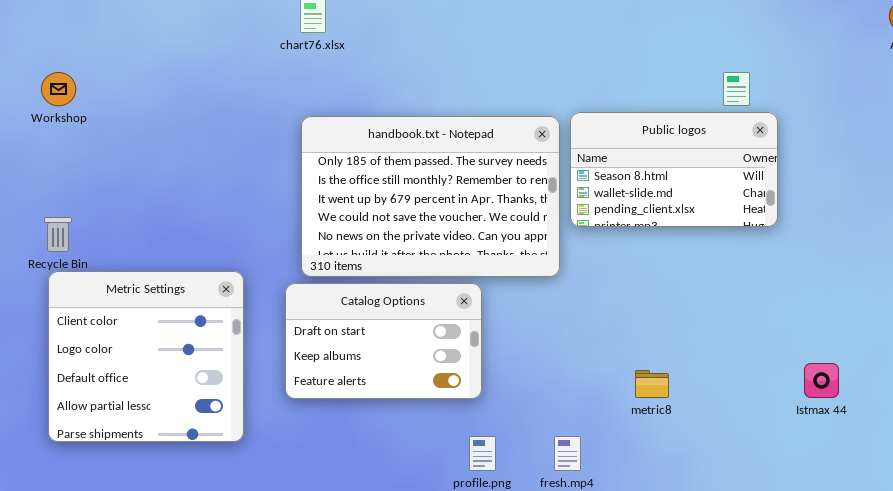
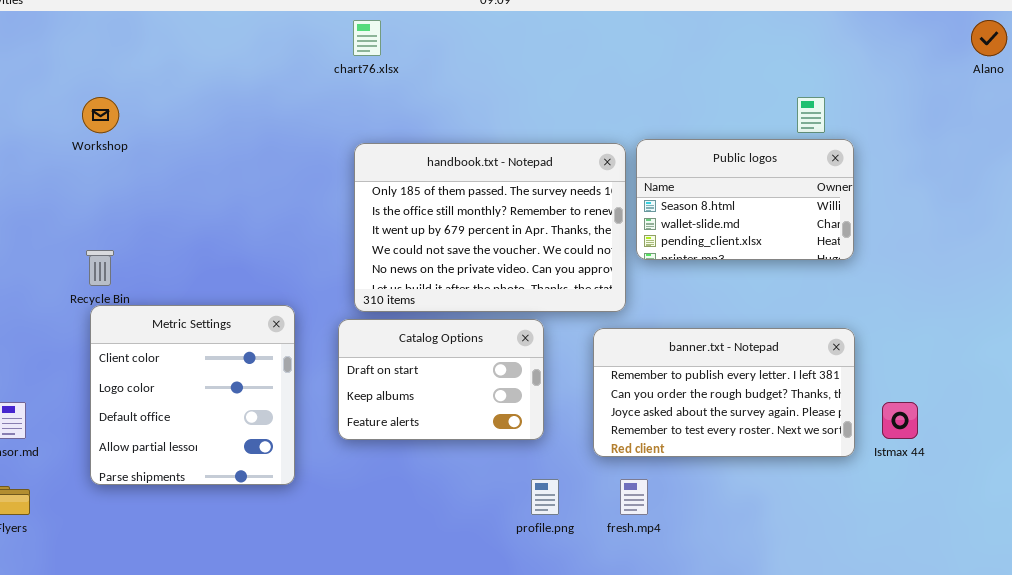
banner.txt - Notepad: none -> [593,328,855,457], opened

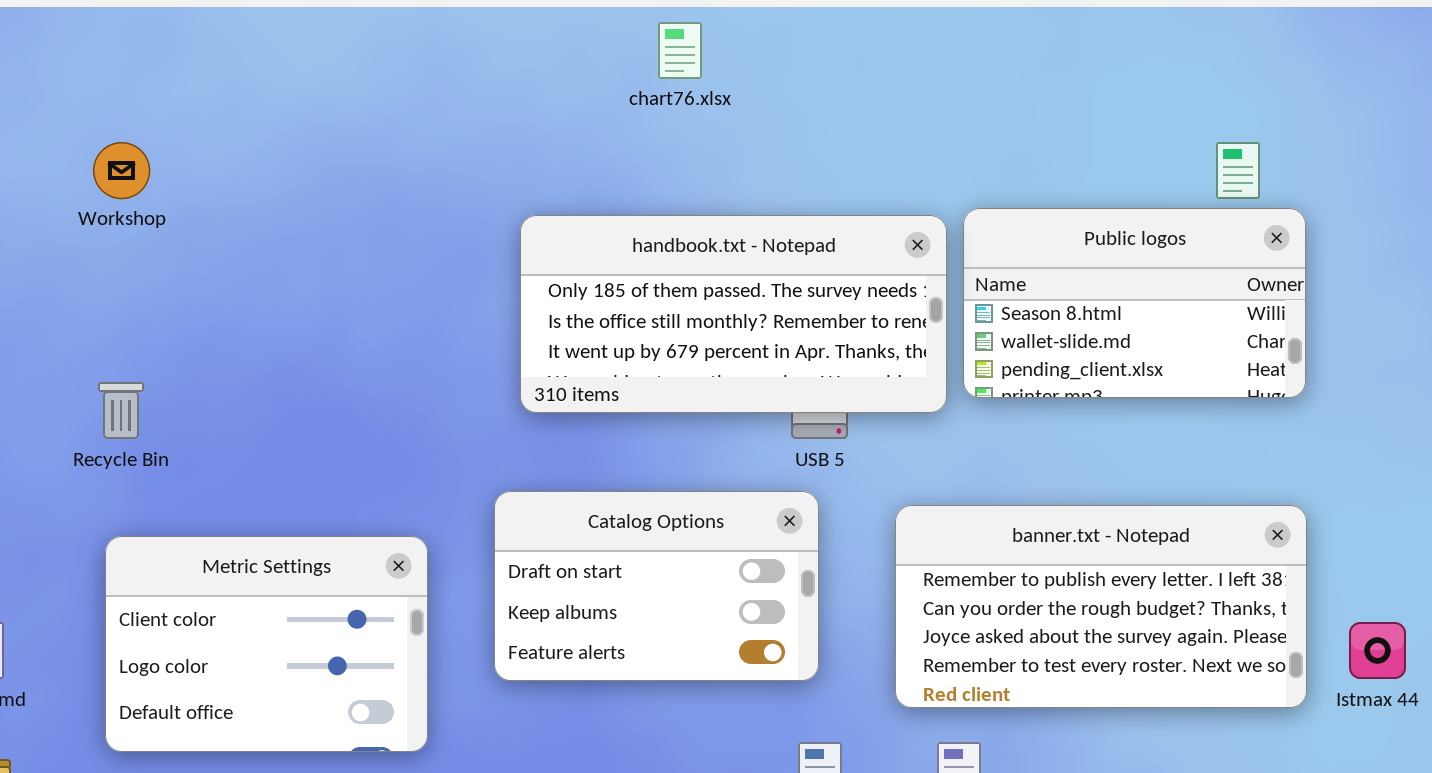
chart76.xlsx: [353,20,381,56] -> [658,22,702,79], moved
handbook.txt - Notepad: [354,143,626,312] -> [520,215,947,413], resized
Metric Settings: [90,305,295,485] -> [105,536,428,752], resized

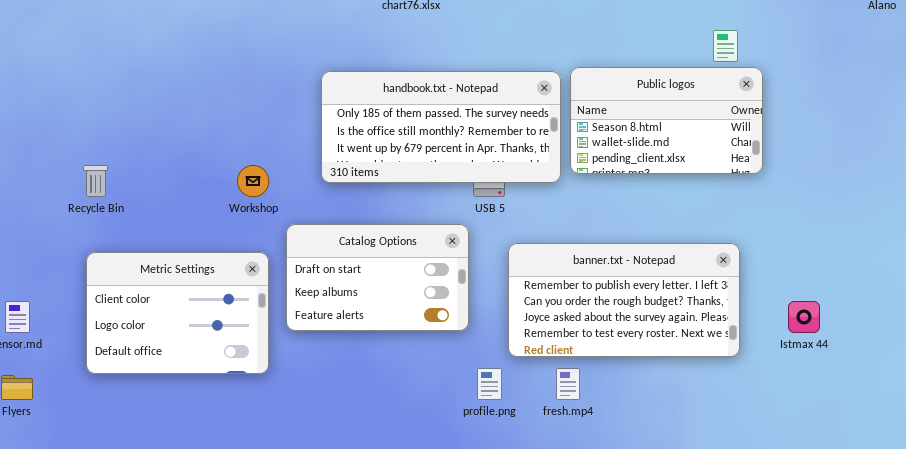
Workshop: [93,142,150,199] -> [237,165,269,197], moved
Catalog Options: [494,491,819,681] -> [286,224,469,331], moved
banner.txt - Notepad: [895,505,1307,708] -> [508,243,740,357], moved

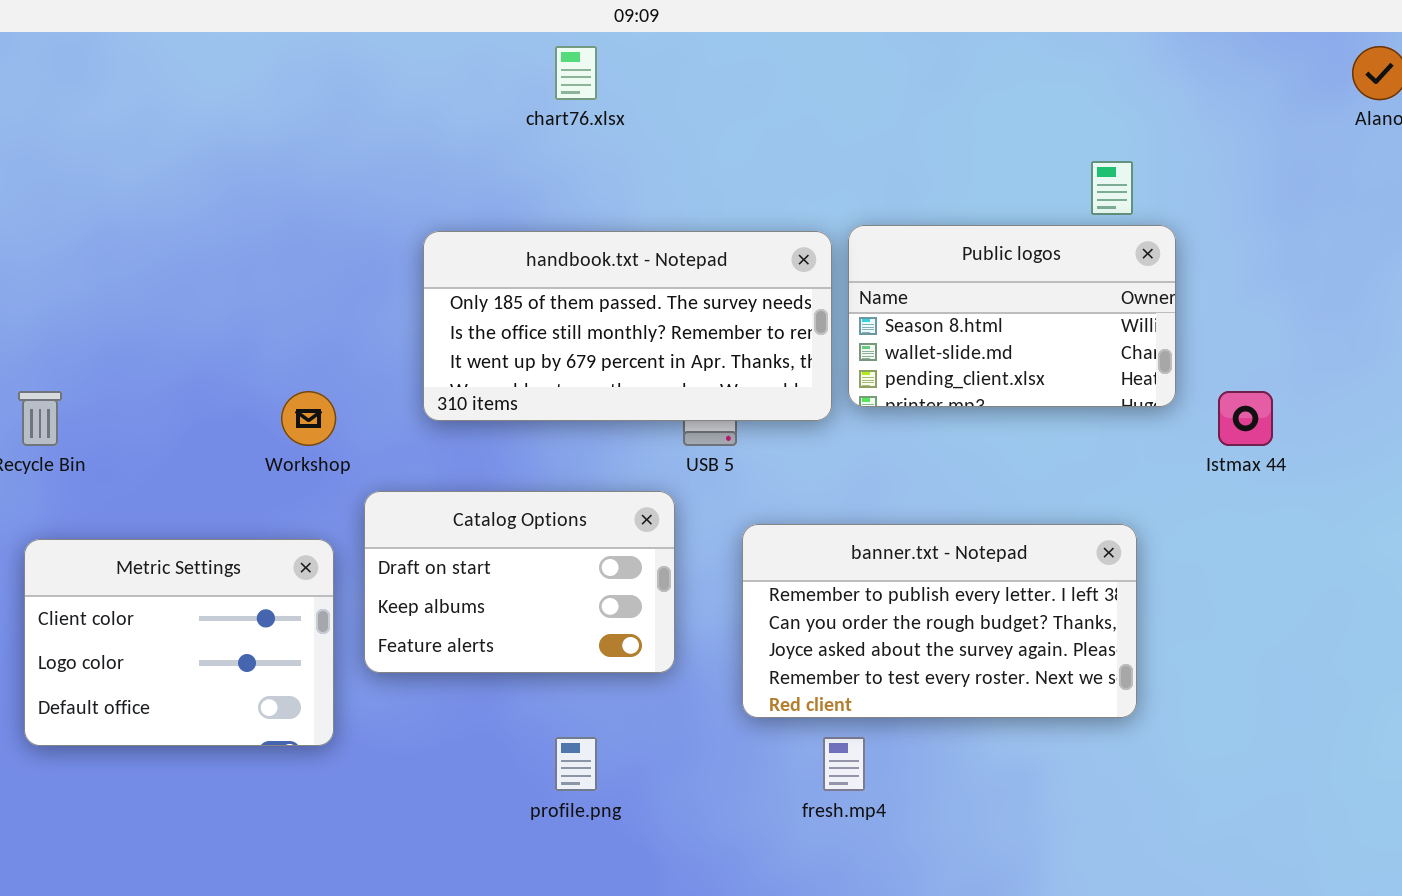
Istmax 44: [788,301,820,333] -> [1218,391,1273,446], moved
profile.png: [477,368,502,400] -> [555,737,597,791], moved

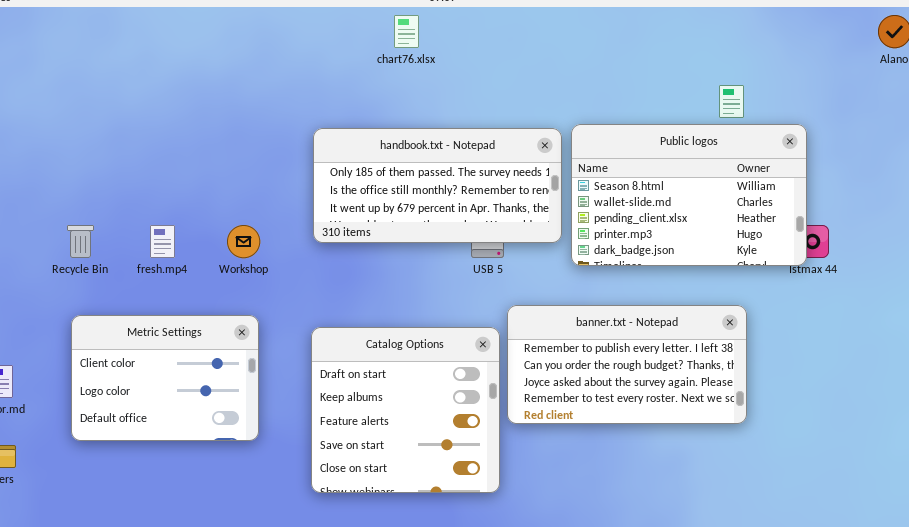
Public logos: [848,225,1176,407] -> [571,124,807,266], resized
Catalog Options: [364,491,675,673] -> [311,327,500,493], moved, resized
fresh.mp4: [823,737,865,791] -> [150,225,175,258], moved

